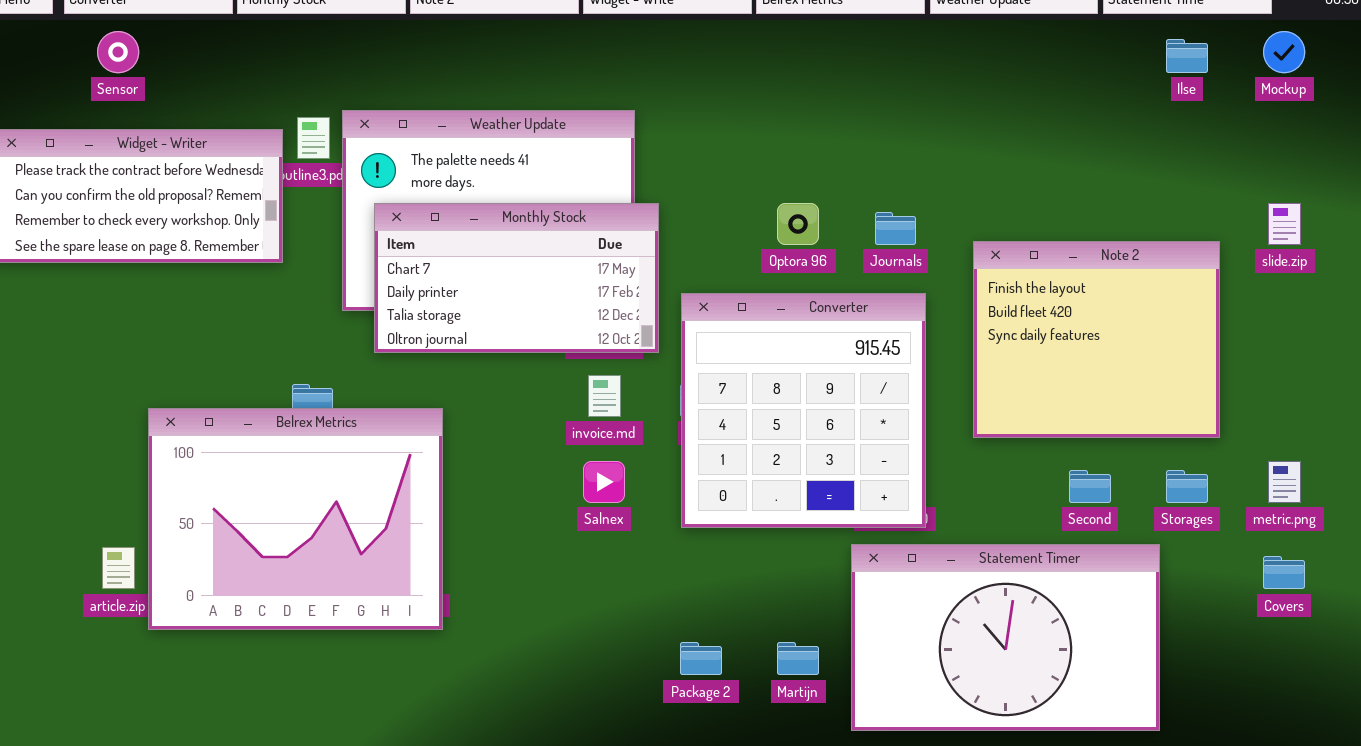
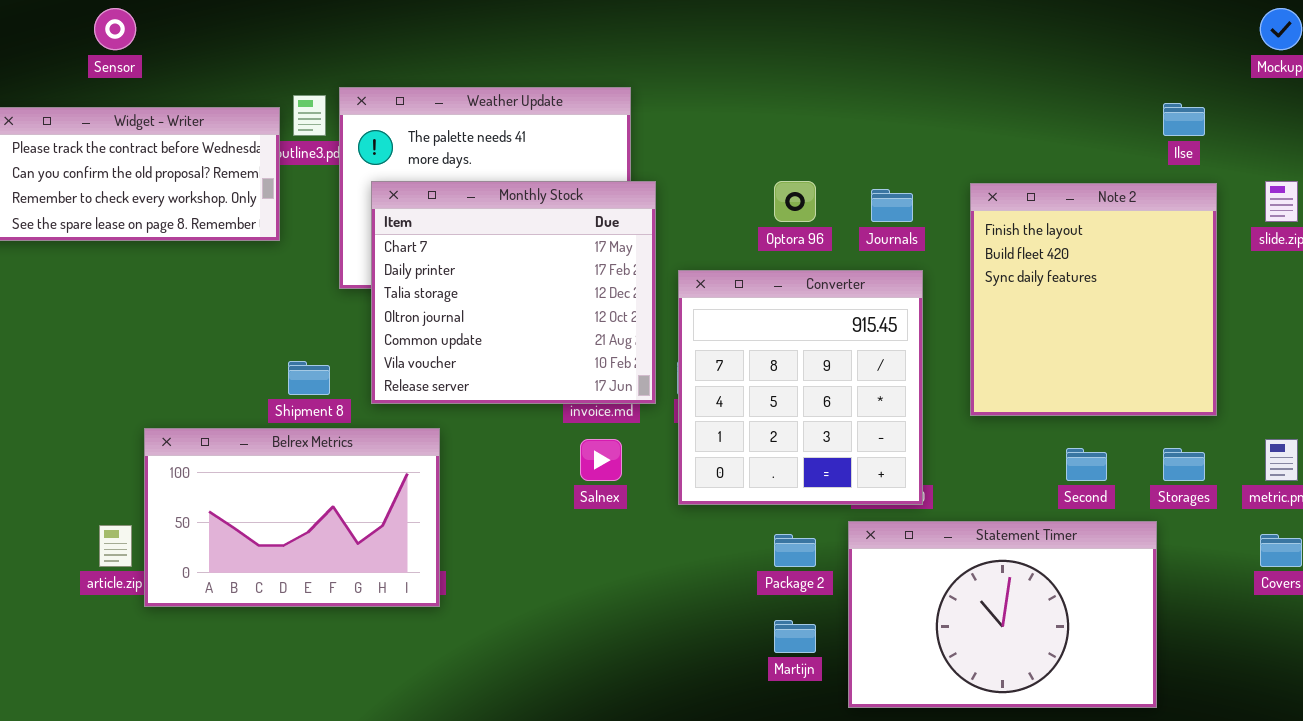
Ilse: [1166,39,1208,73] -> [1163,103,1205,136], moved
Monthly Stock: [374,203,659,353] -> [371,181,656,404], resized
Note 2: [973,241,1220,438] -> [970,183,1217,416], resized
Belrex Metrics: [148,408,443,630] -> [144,428,440,607], resized
Package 2: [680,642,722,675] -> [774,534,816,567], moved

